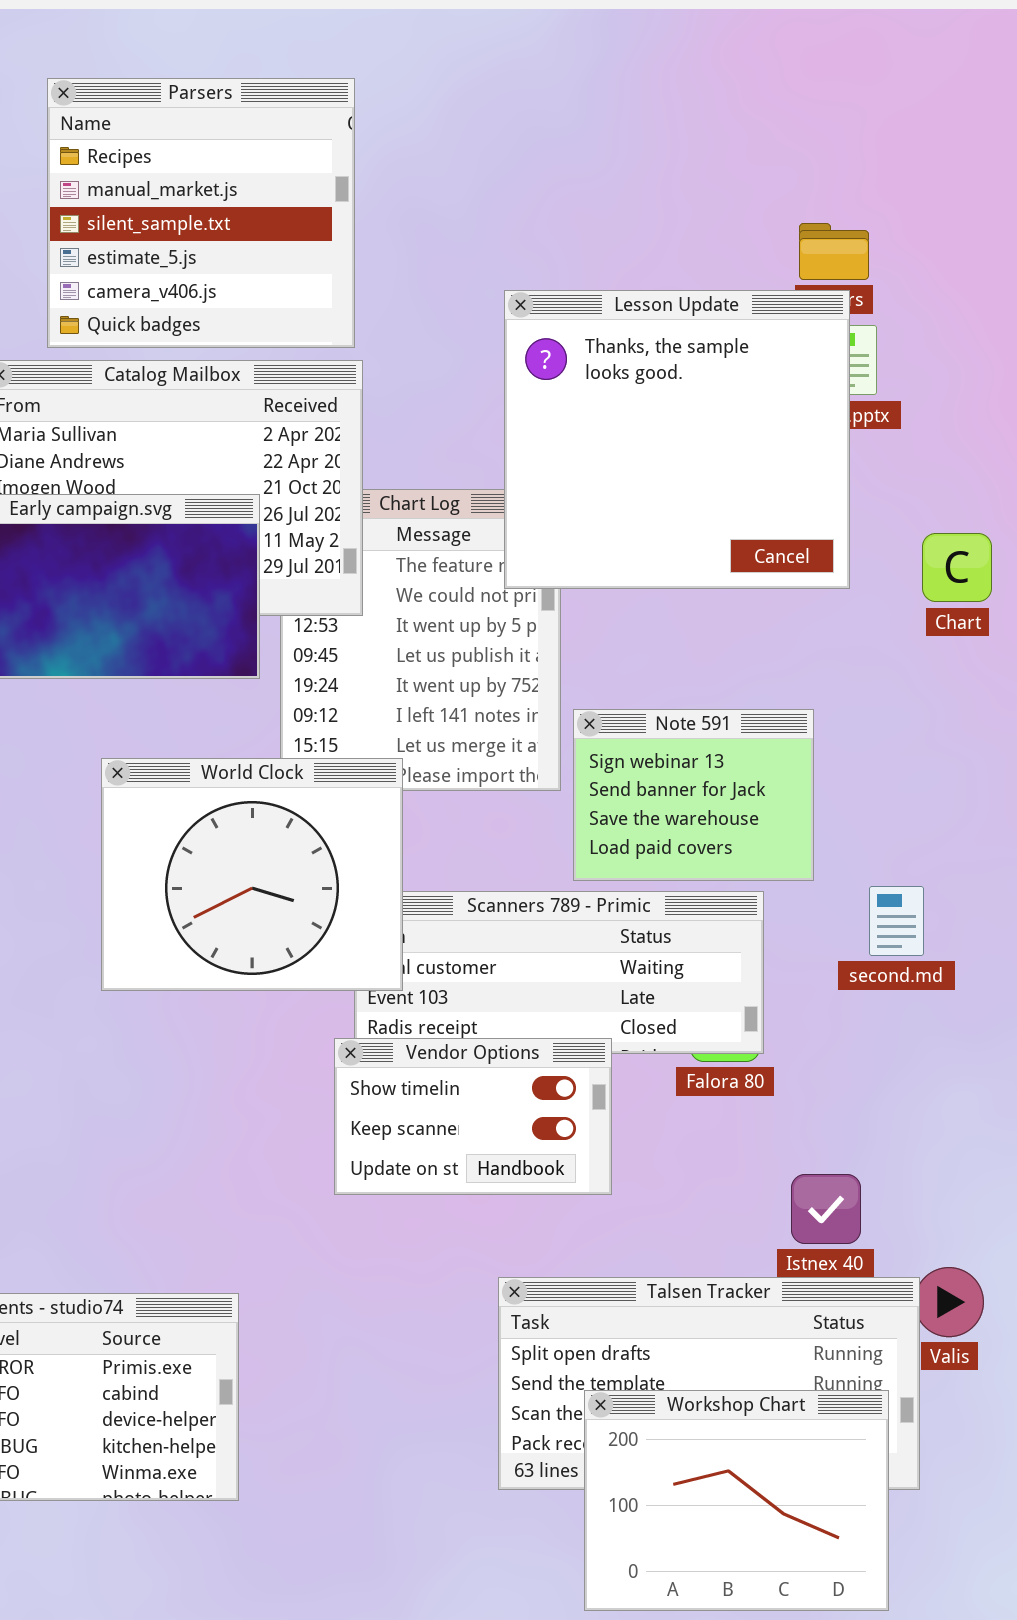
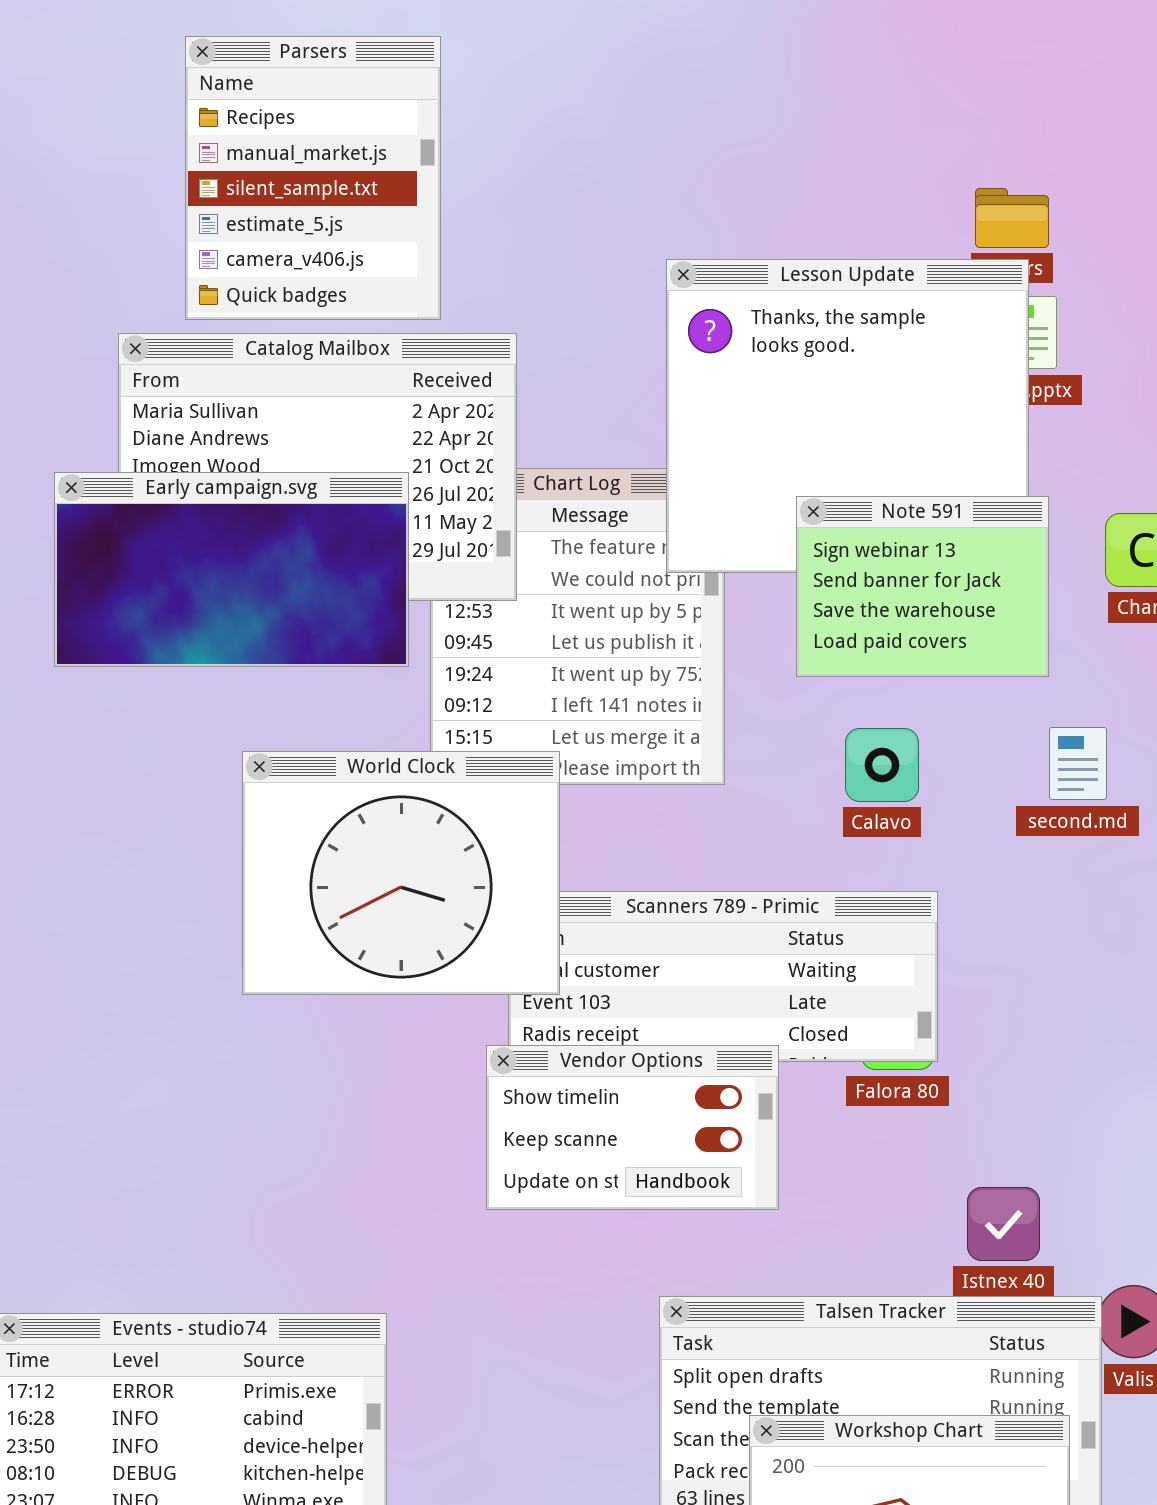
Parsers: [47,78,355,348] -> [185,36,441,320], resized
Note 591: [573,709,814,881] -> [796,496,1049,677], moved
second.md: [869,886,924,956] -> [1049,727,1107,800], moved

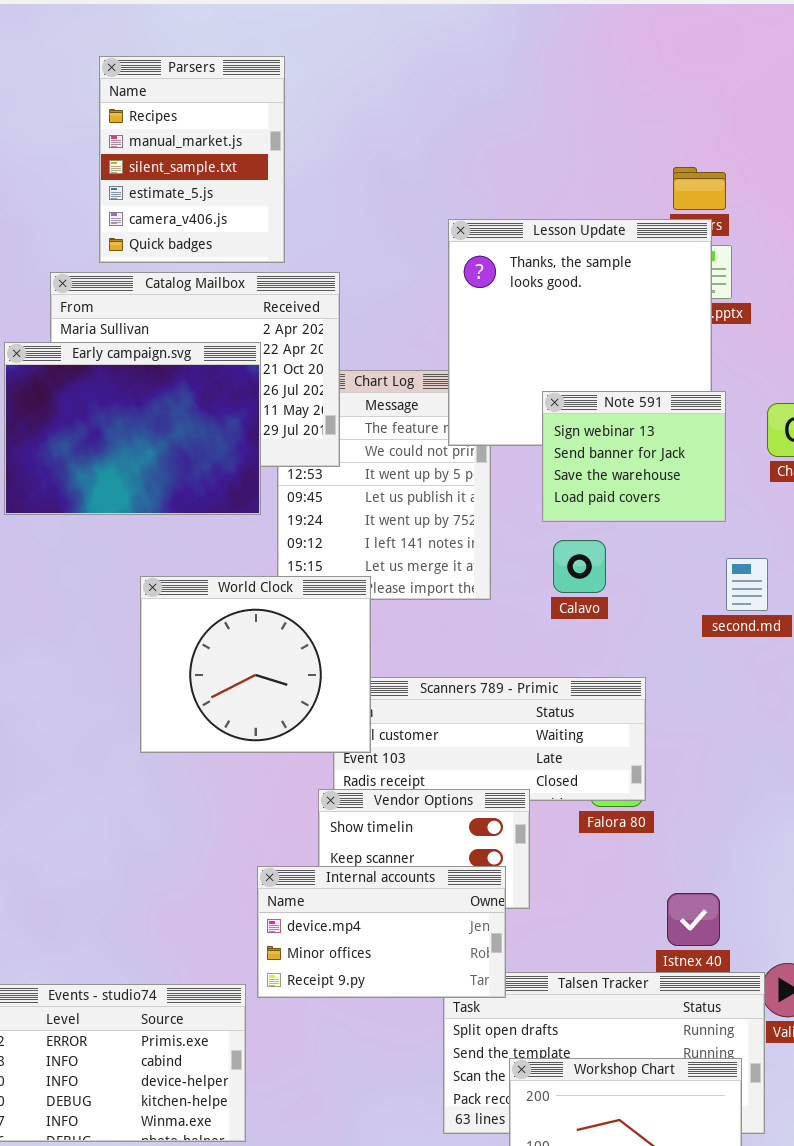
Early campaign.svg: [54,472,409,667] -> [4,342,261,515], resized
Calavo: [845,728,919,802] -> [553,540,606,593], moved
Internal accounts: none -> [257,866,506,998], opened

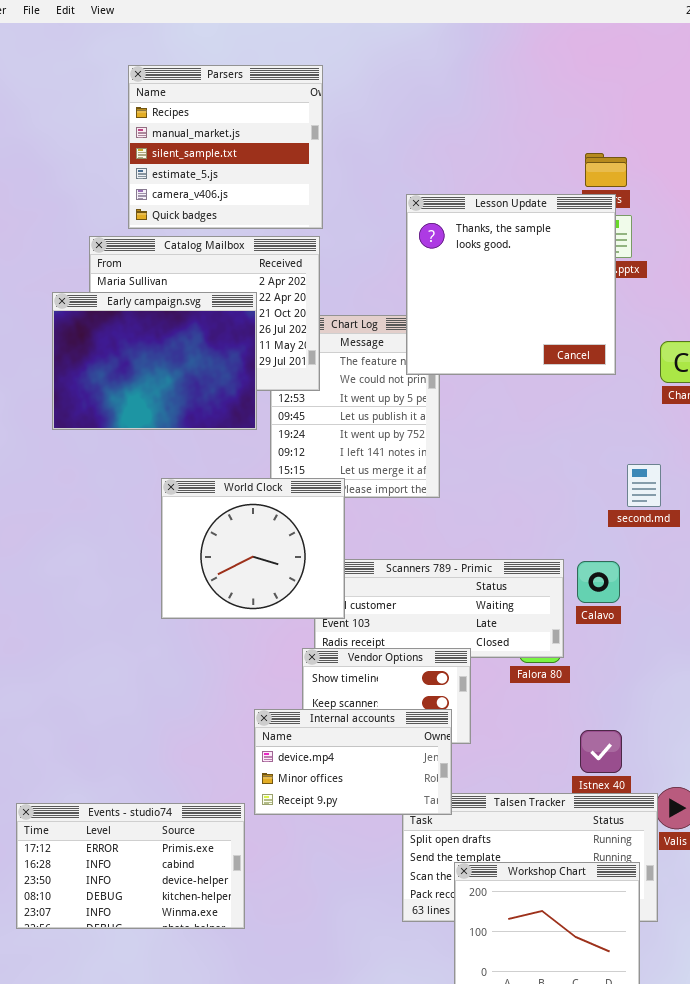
Parsers: [99,56,285,263] -> [128,65,323,229], resized
Note 591: [542,391,726,522] -> none, closed
Calavo: [553,540,606,593] -> [577,561,620,603], moved

